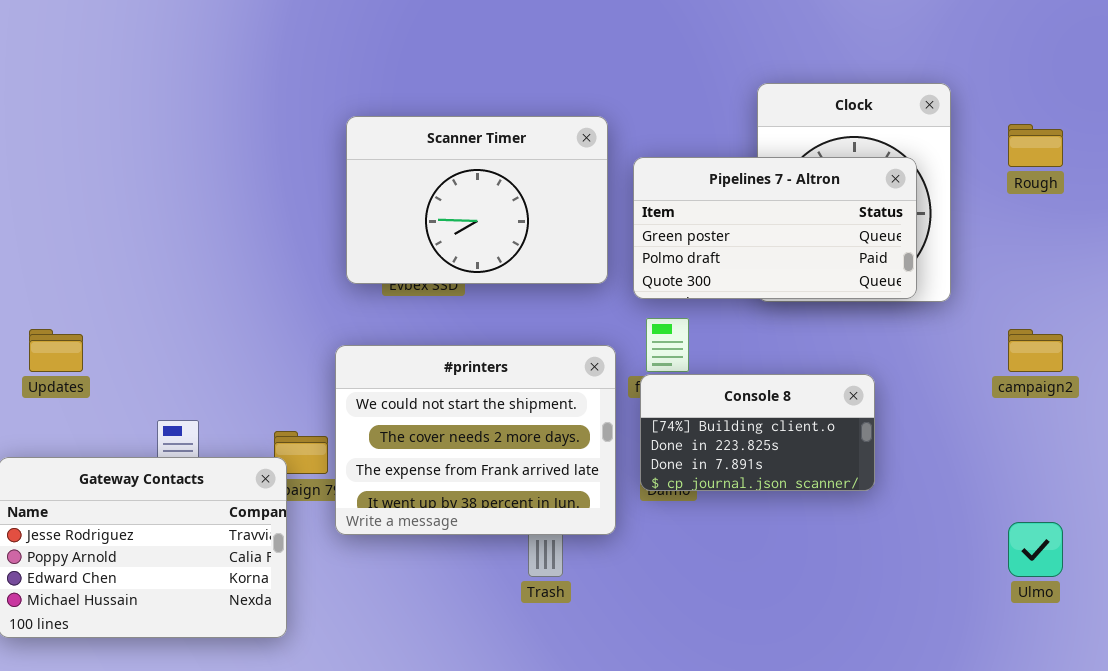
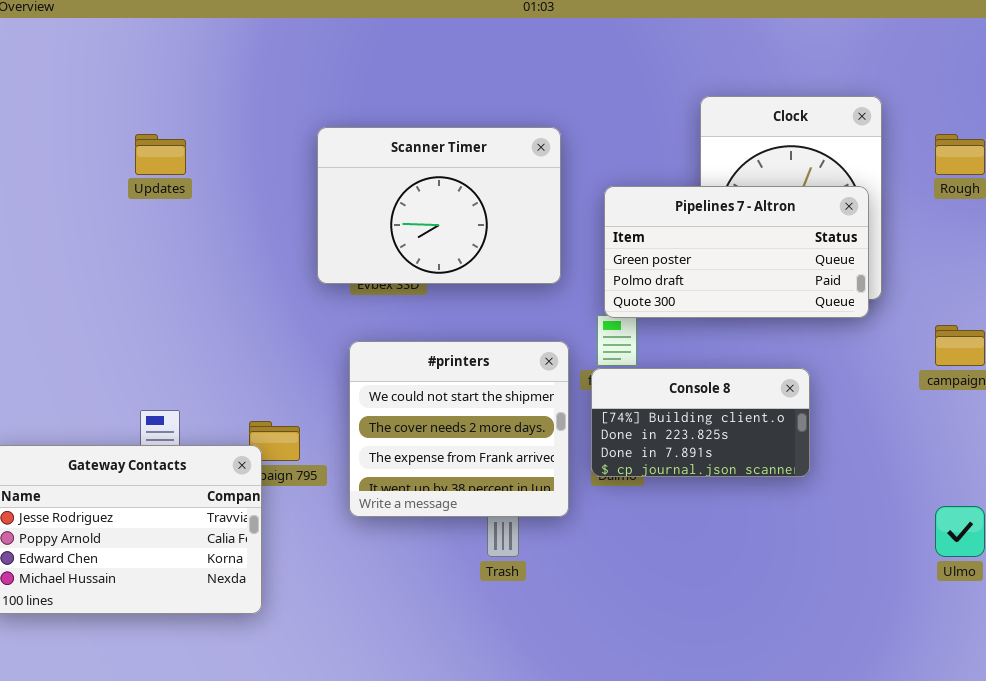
Pipelines 7 - Altron: [633,157,917,299] -> [604,186,869,318], moved
Updates: [29,329,83,372] -> [135,134,186,175], moved
#printers: [335,345,616,535] -> [349,341,569,517], resized

